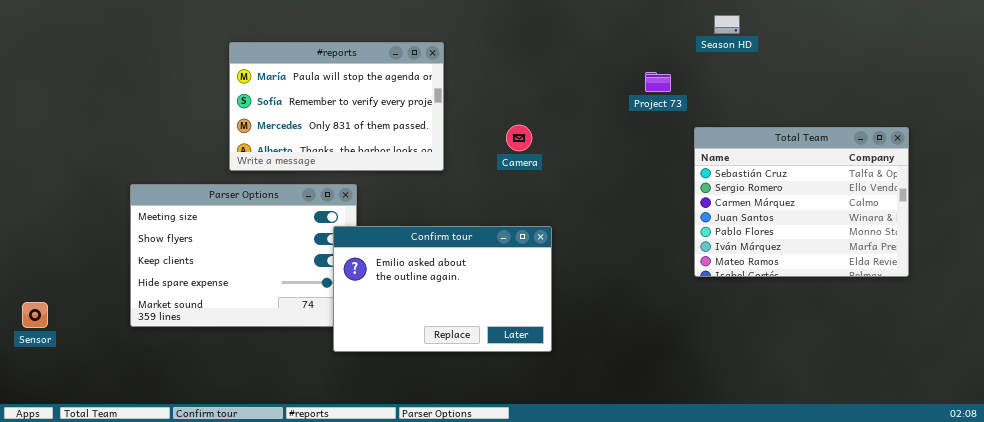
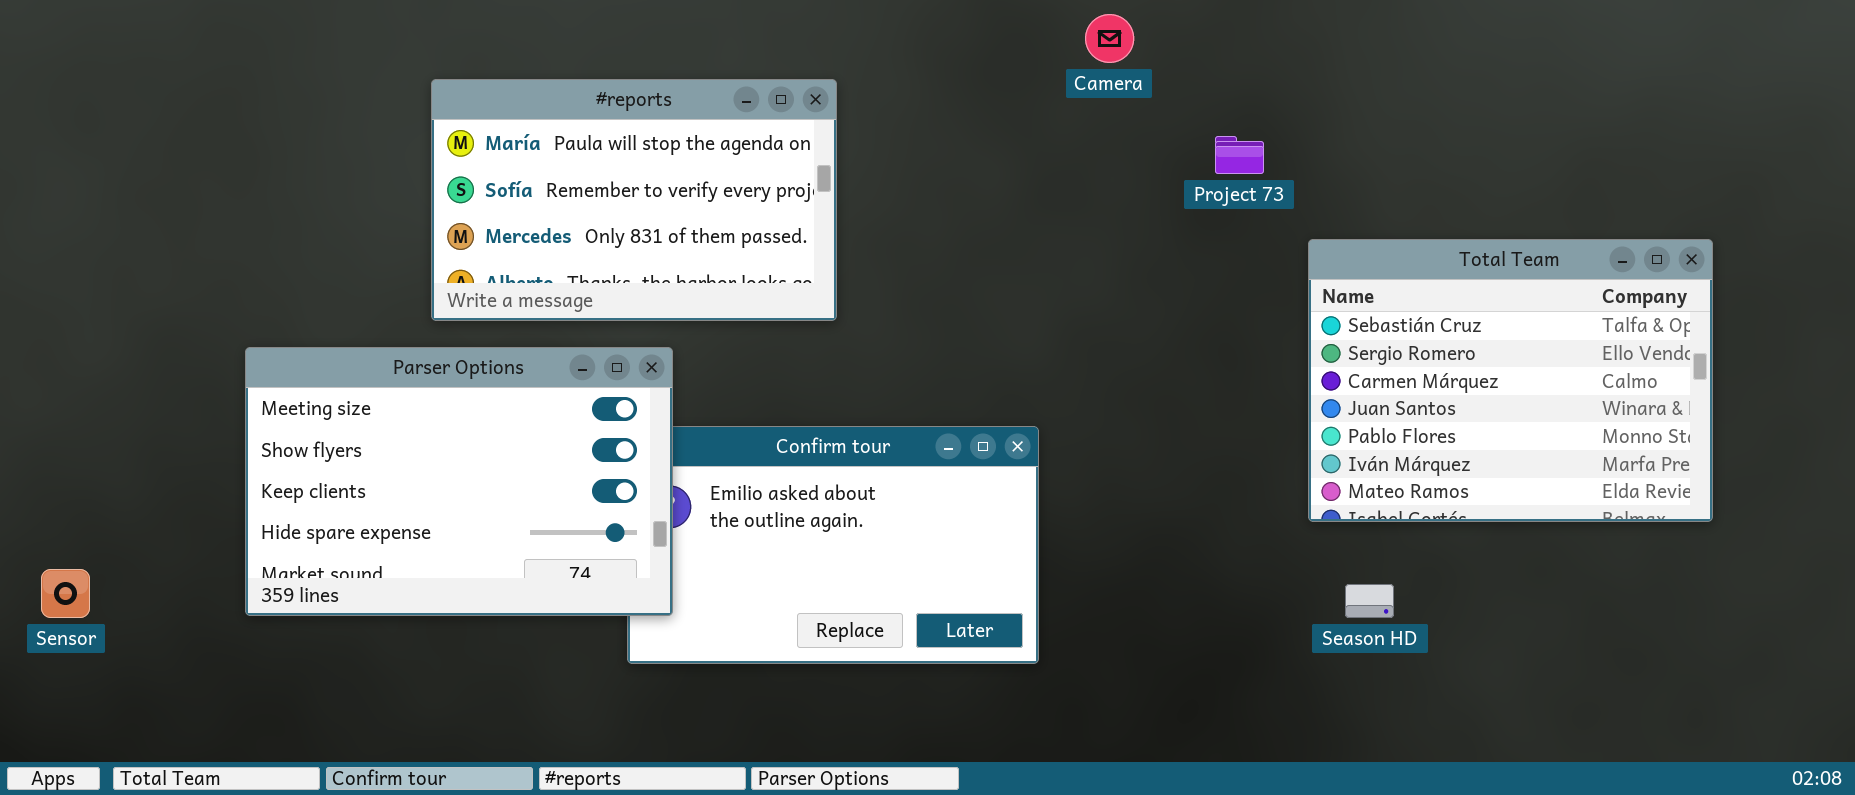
Season HD: [714,15,740,34] -> [1345,584,1394,618], moved
Camera: [506,125,532,151] -> [1085,14,1134,63], moved
Parser Options: [130,184,357,327] -> [245,347,673,616], raised

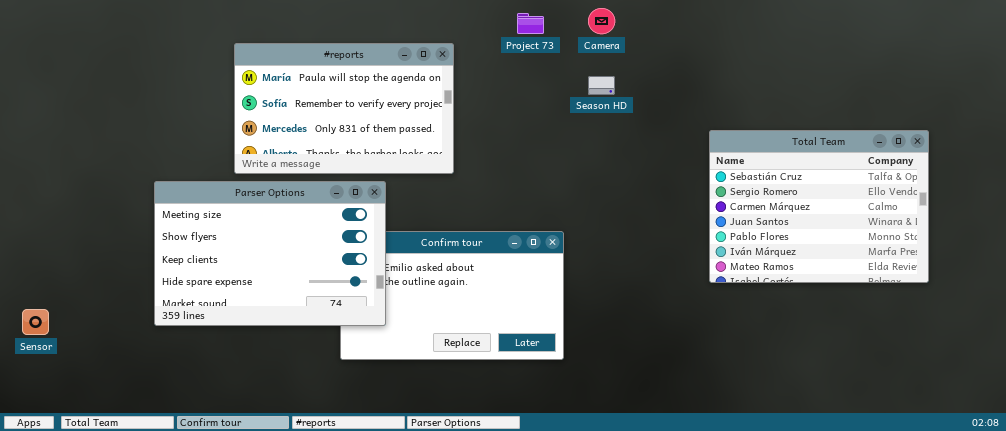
Project 73: [1215,136,1264,174] -> [517,13,544,34], moved
Parser Options: [245,347,673,616] -> [154,181,386,326], moved
Season HD: [1345,584,1394,618] -> [588,76,615,95], moved

